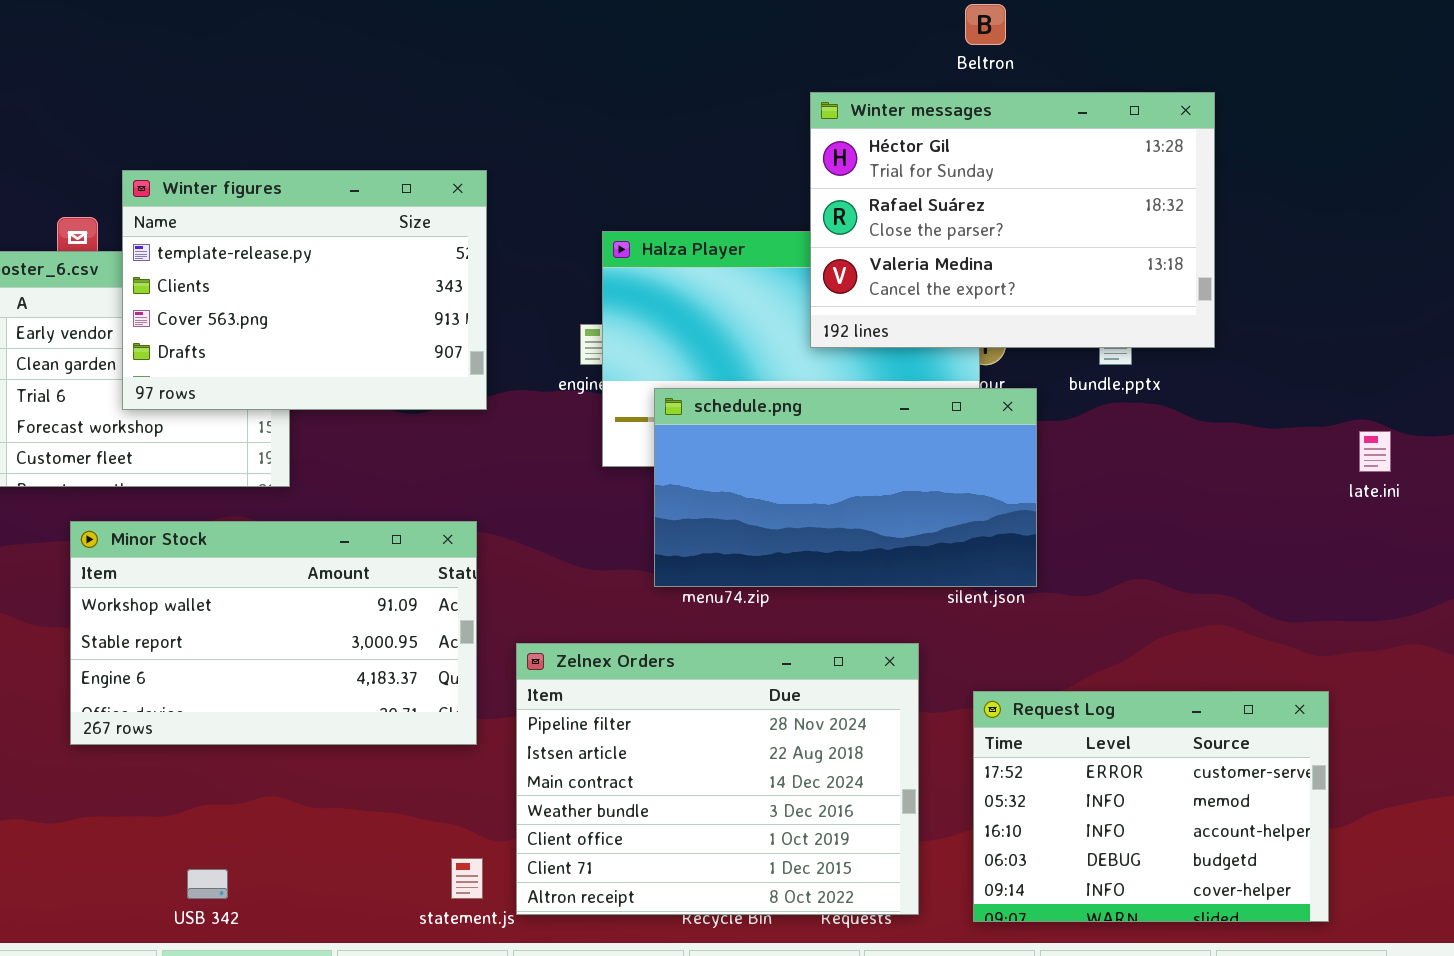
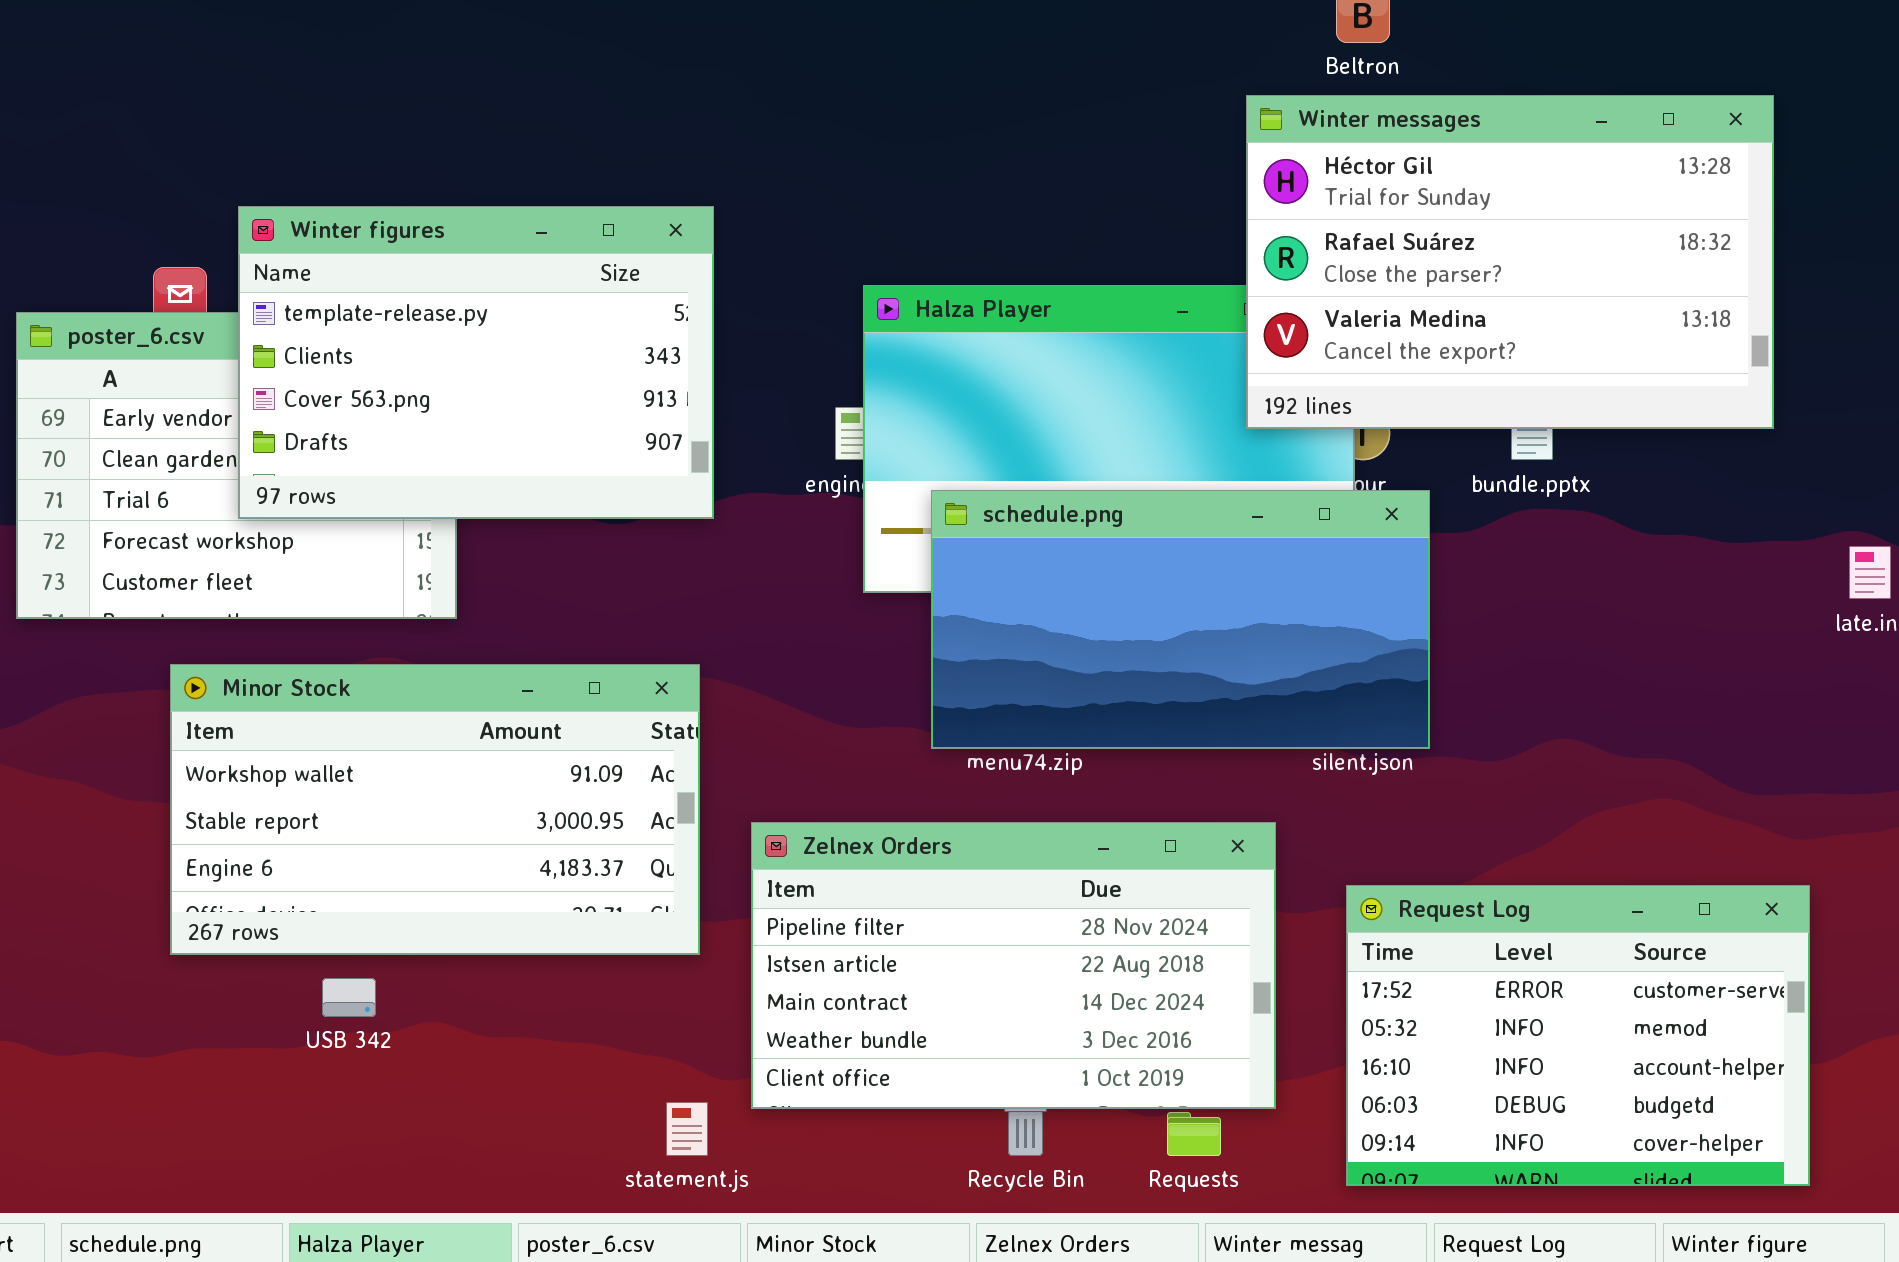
Winter messages: [810,92,1215,348] -> [1246,95,1774,429], moved
Zelnex Orders: [516,643,919,915] -> [751,822,1276,1109], resized
USB 342: [187,869,228,899] -> [322,978,376,1017], moved

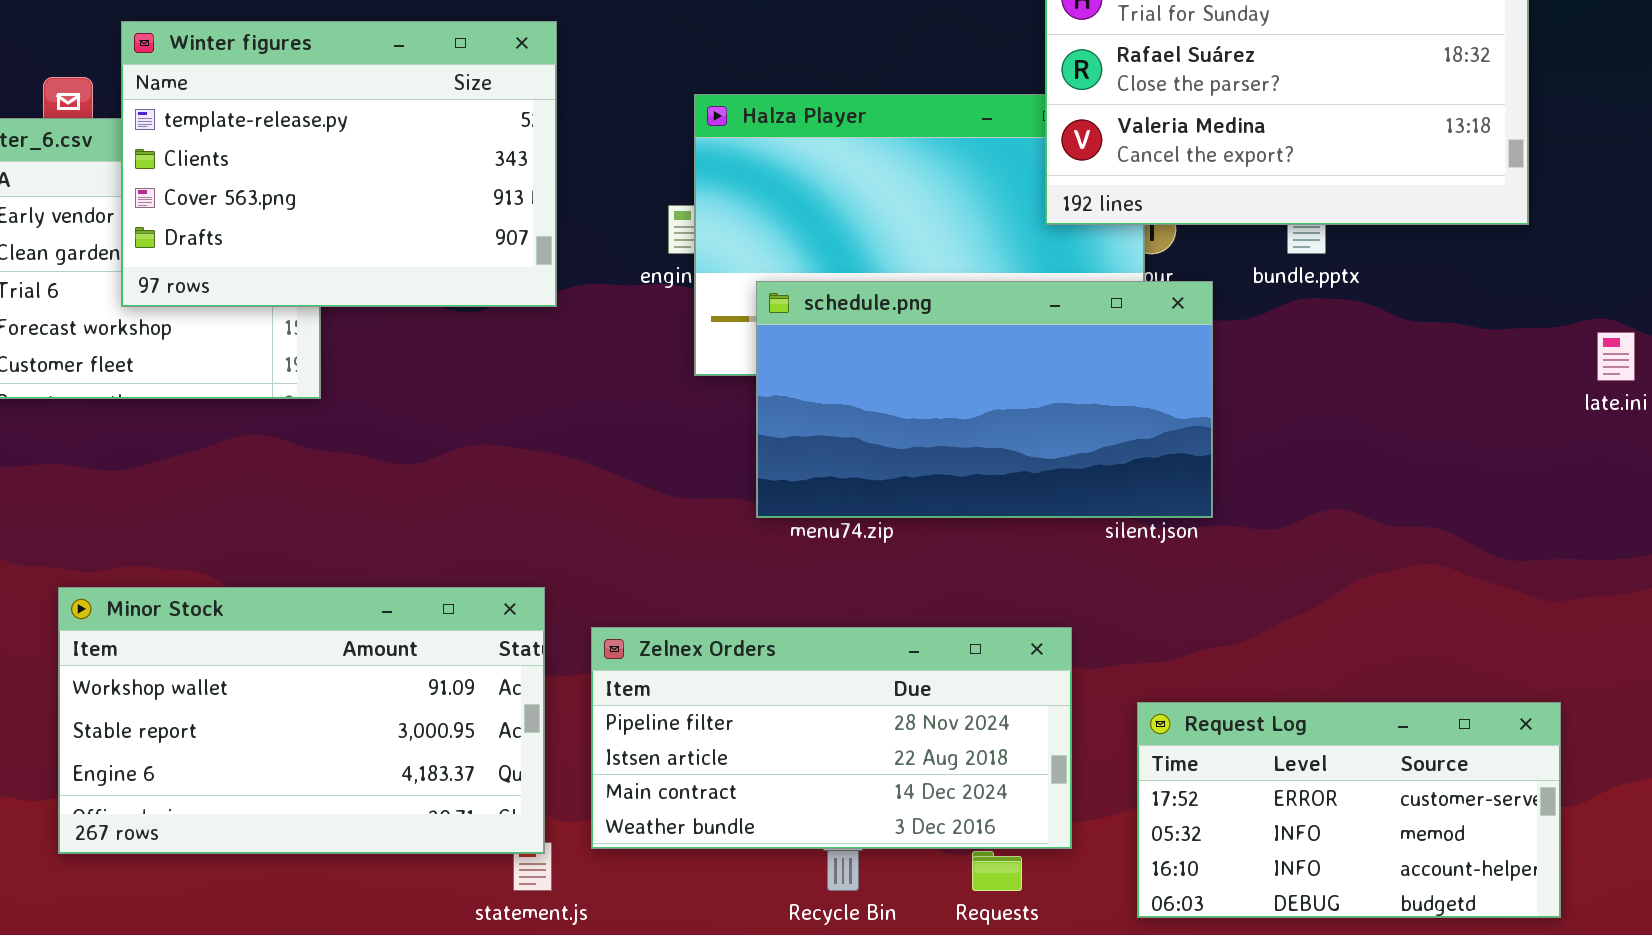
Minor Stock: [170,664,700,955] -> [58,587,545,854], moved
Zelnex Orders: [751,822,1276,1109] -> [591,627,1072,849], resized
Request Log: [1346,885,1810,1186] -> [1137,702,1561,918], resized

